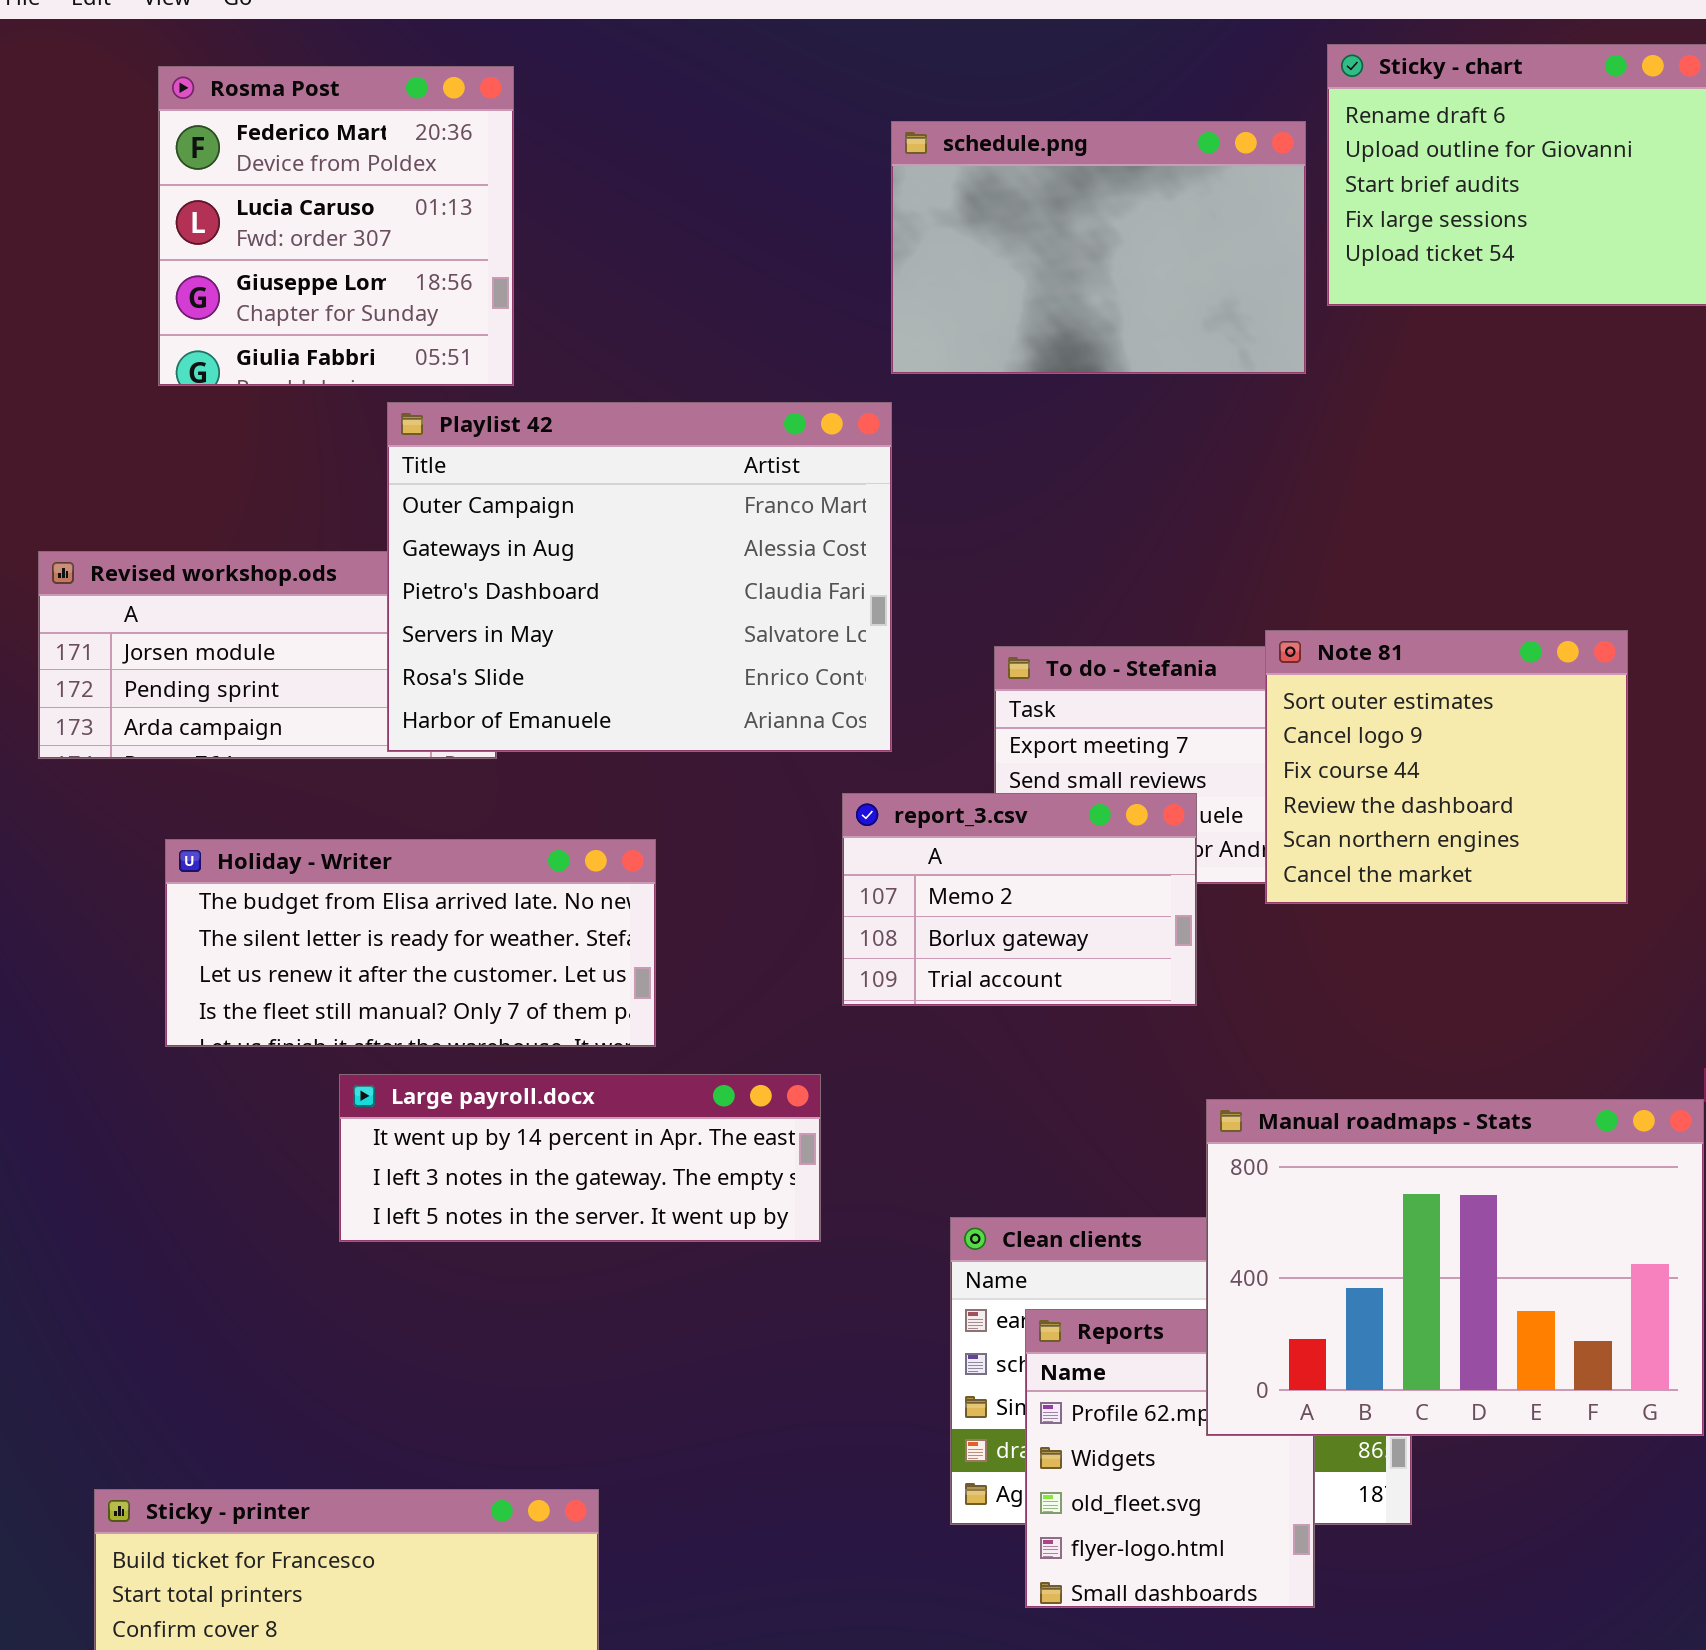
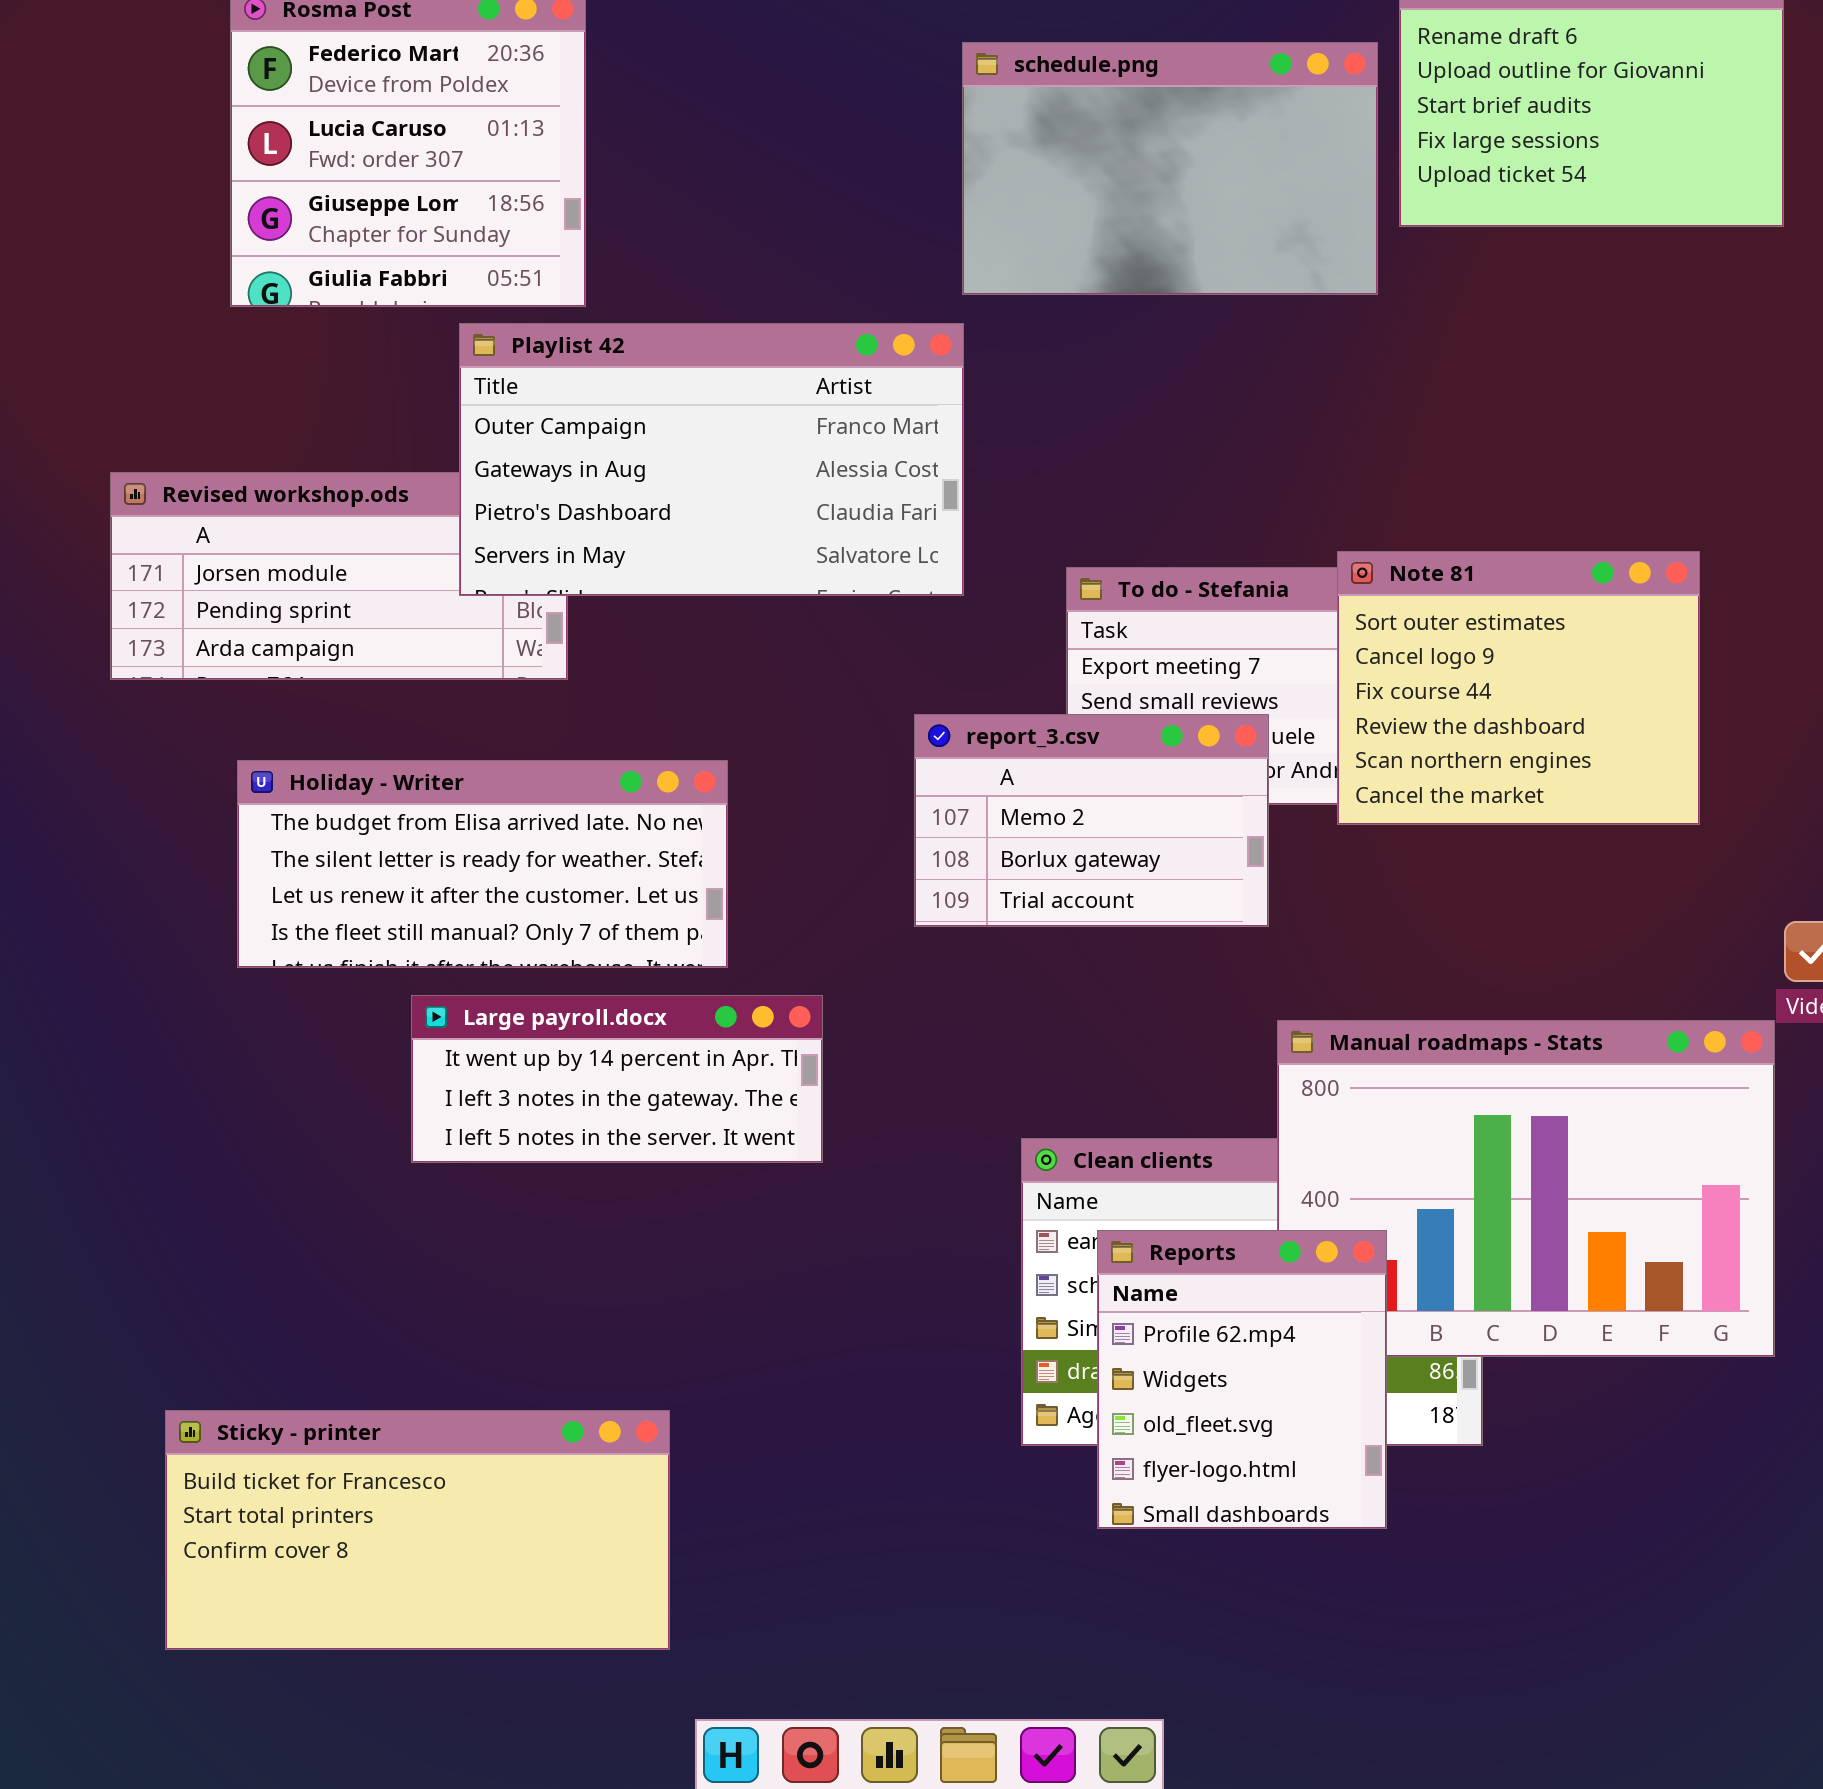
Playlist 42: [387,402,892,752] -> [459,323,964,596], resized
Large payroll.docx: [339,1074,821,1242] -> [411,995,823,1163], resized
Reports: [1025,1309,1315,1608] -> [1097,1230,1387,1529], raised

